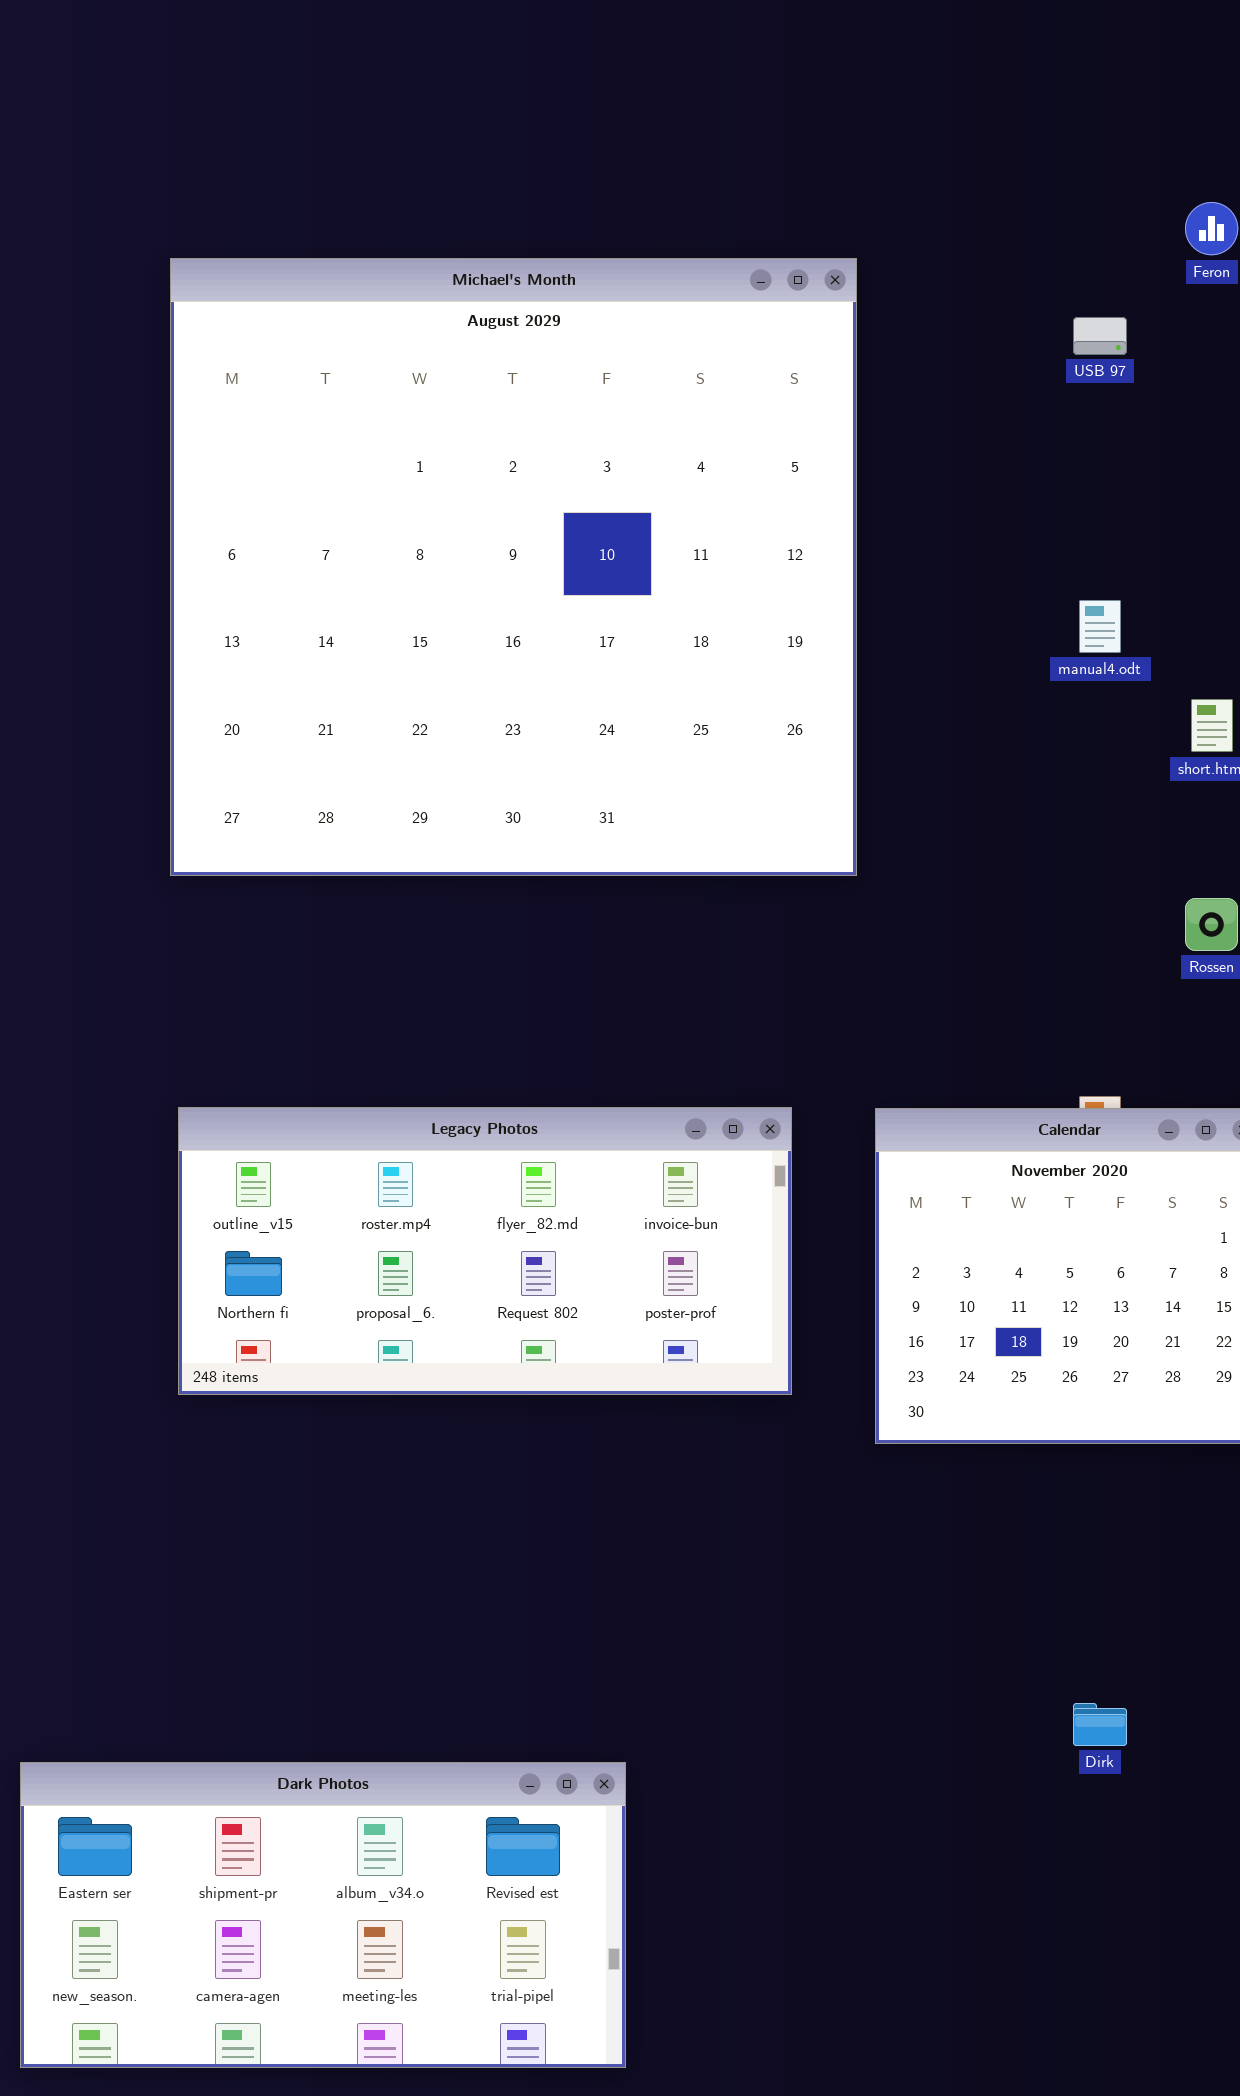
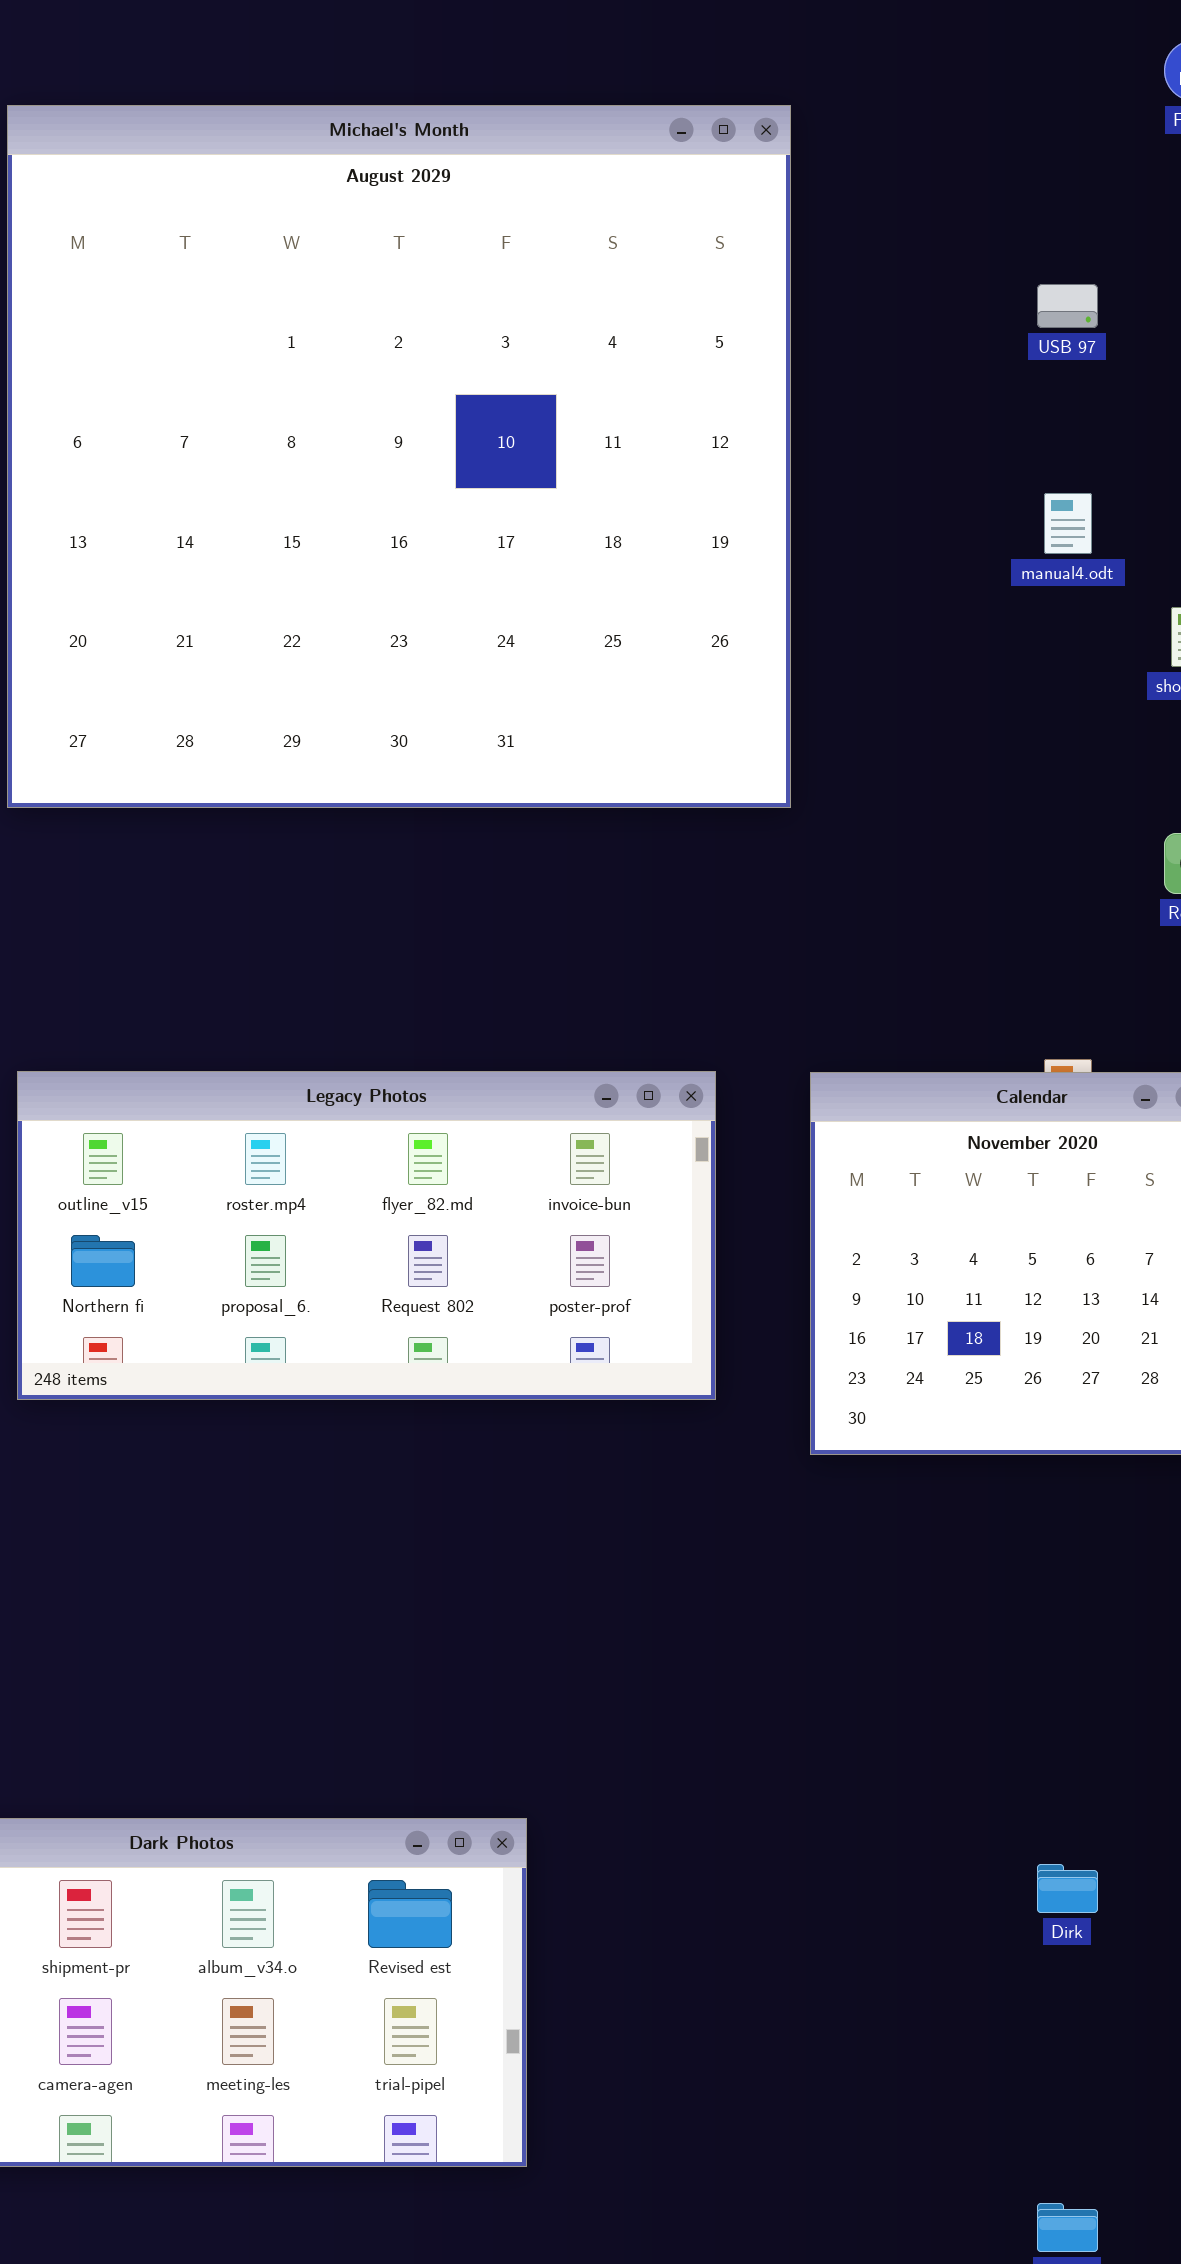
USB 97: [1073,317,1127,355] -> [1037,284,1098,328], moved
Dirk: [1073,1703,1127,1746] -> [1037,1864,1098,1913], moved

